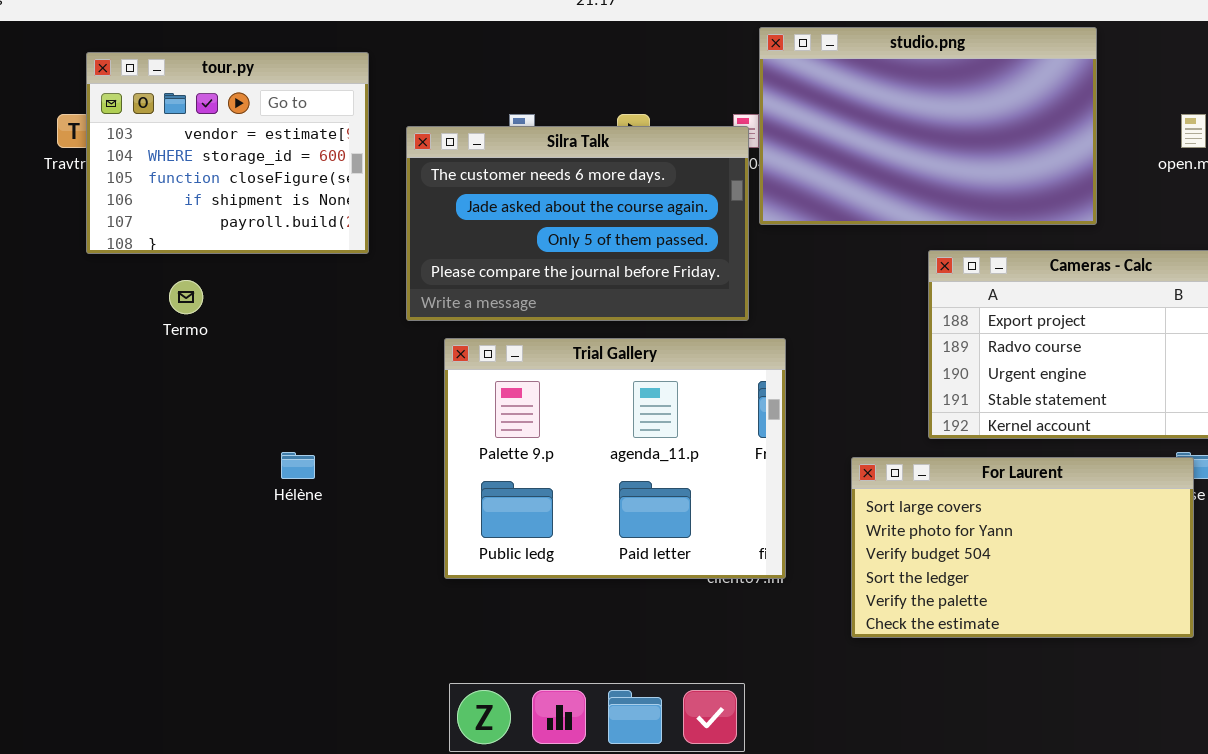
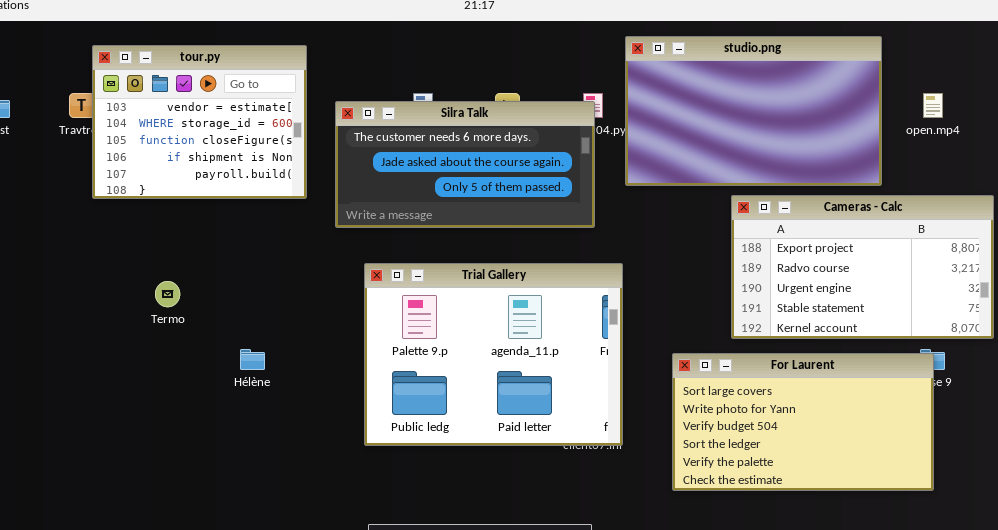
studio.png: [759,27,1097,225] -> [625,36,882,186], moved
Silra Talk: [406,126,749,321] -> [335,101,595,228], resized
Termo: [169,280,203,314] -> [155,281,180,307], moved

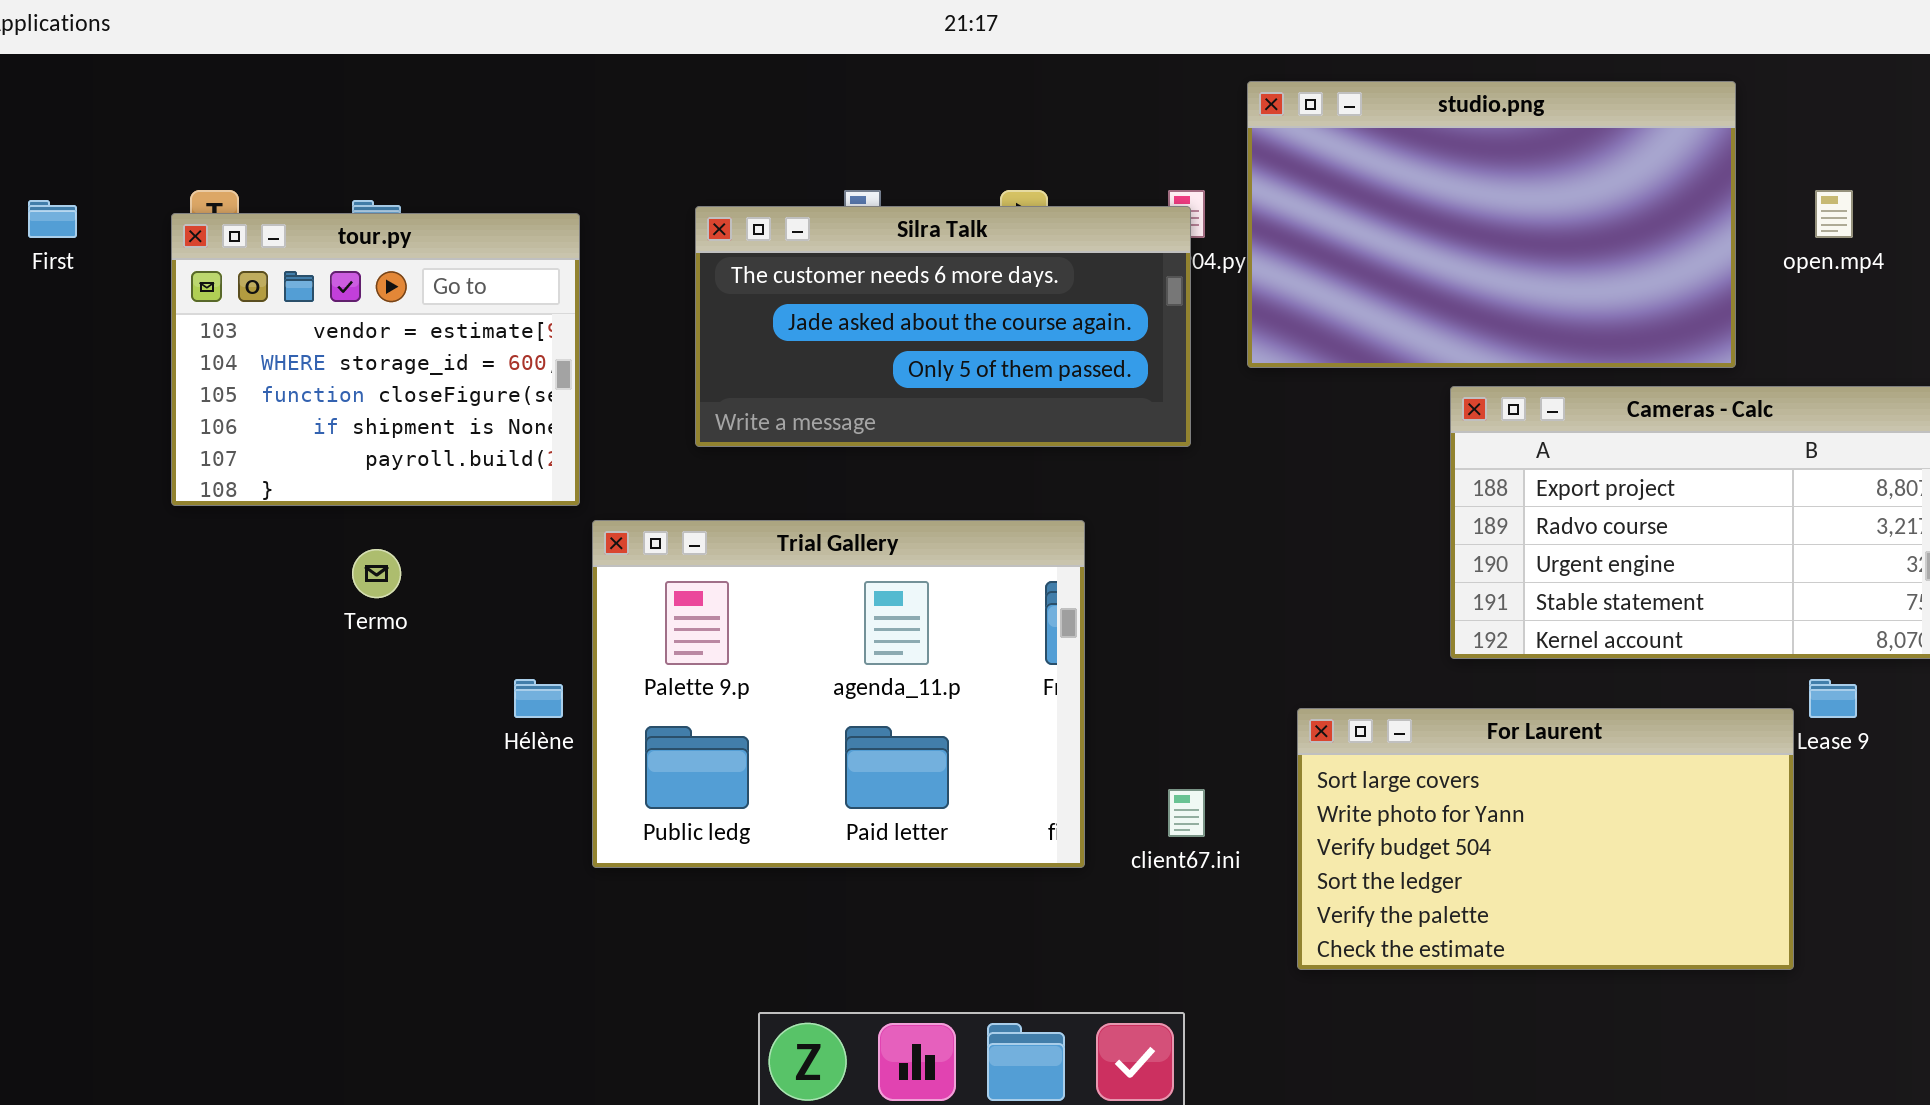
tour.py: [92,45,307,199] -> [171,213,580,506], moved
Trial Gallery: [364,263,623,446] -> [592,520,1085,868], moved
For Laurent: [672,353,934,491] -> [1297,708,1794,970], moved

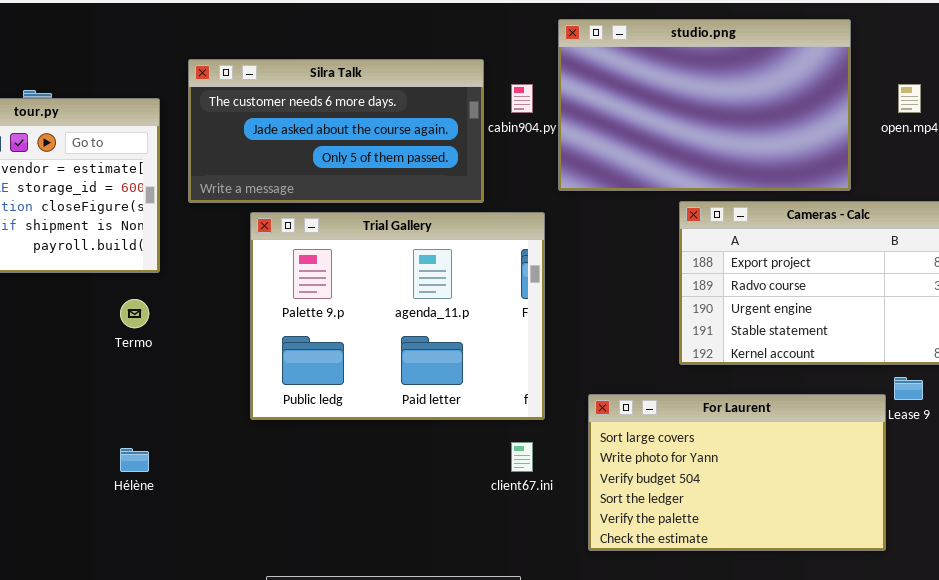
Silra Talk: [695,206,1191,447] -> [188,59,484,203], moved
Trial Gallery: [592,520,1085,868] -> [250,212,545,420], moved
Termo: [352,549,401,598] -> [120,299,149,328], moved
Hélène: [514,679,563,718] -> [120,448,149,472], moved

